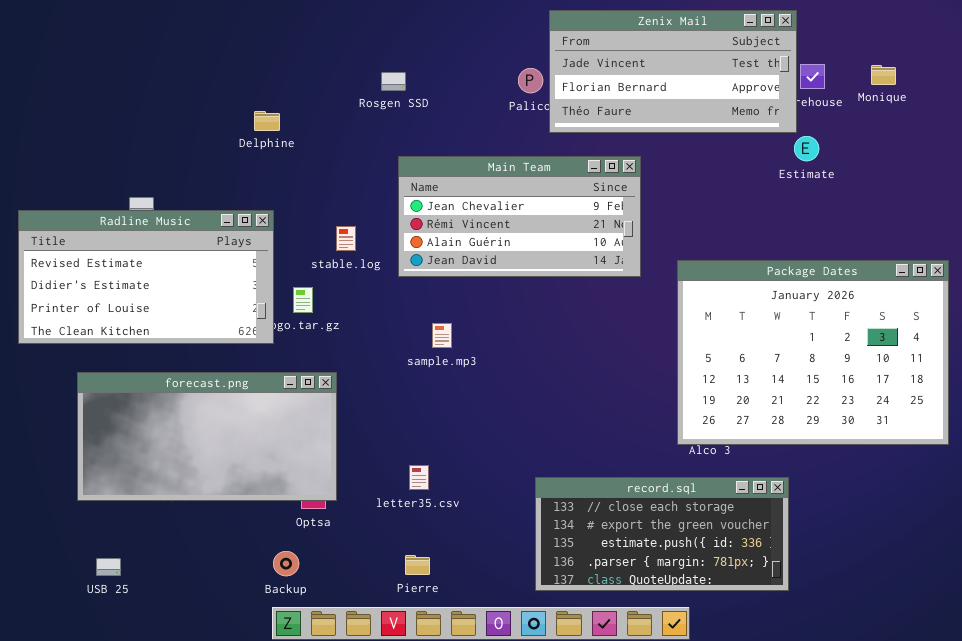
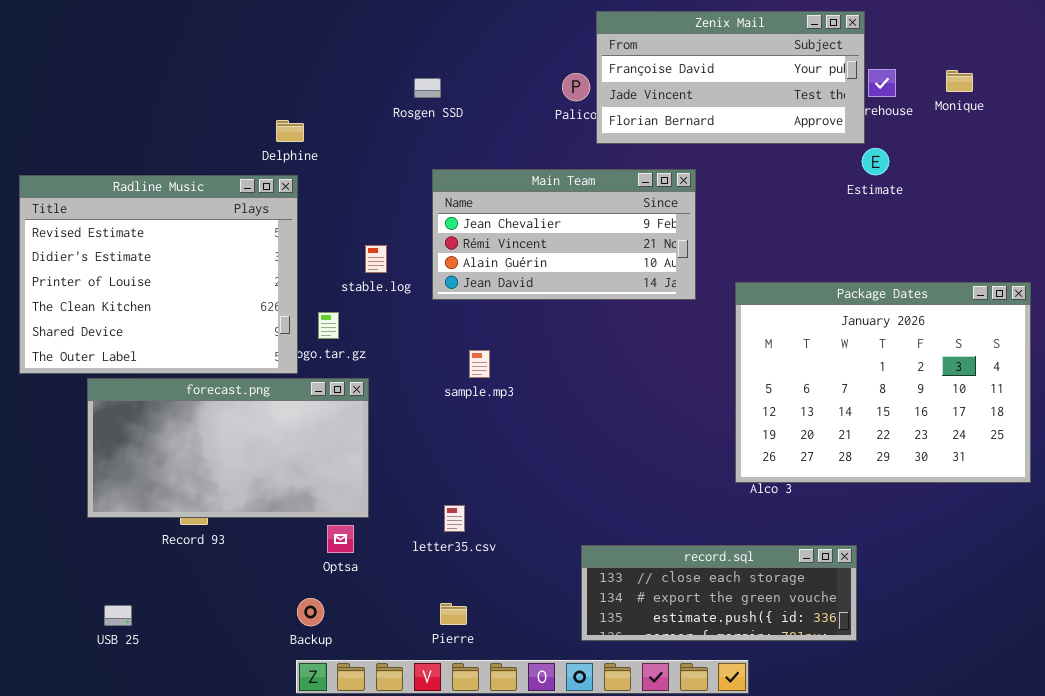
Zenix Mail: [549,10,797,133] -> [596,11,865,144], scrolled up 1 row
Radline Music: [18,210,274,344] -> [19,175,298,374], resized
forecast.png: [77,372,337,501] -> [87,378,369,518], moved
record.sql: [535,477,789,591] -> [581,545,857,641], resized

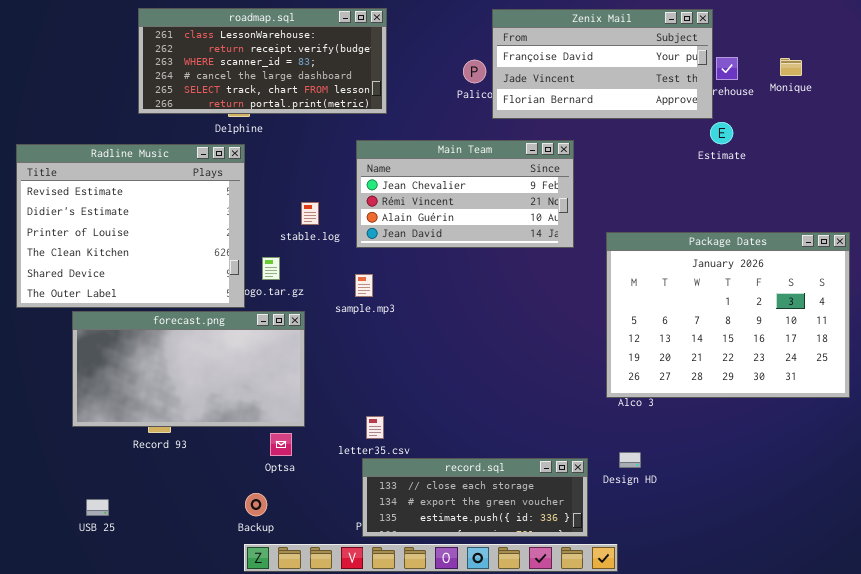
roadmap.sql: none -> [138,8,387,114], opened
sample.mp3: [469,350,490,378] -> [355,274,373,297], moved
record.sql: [581,545,857,641] -> [362,458,588,537], moved

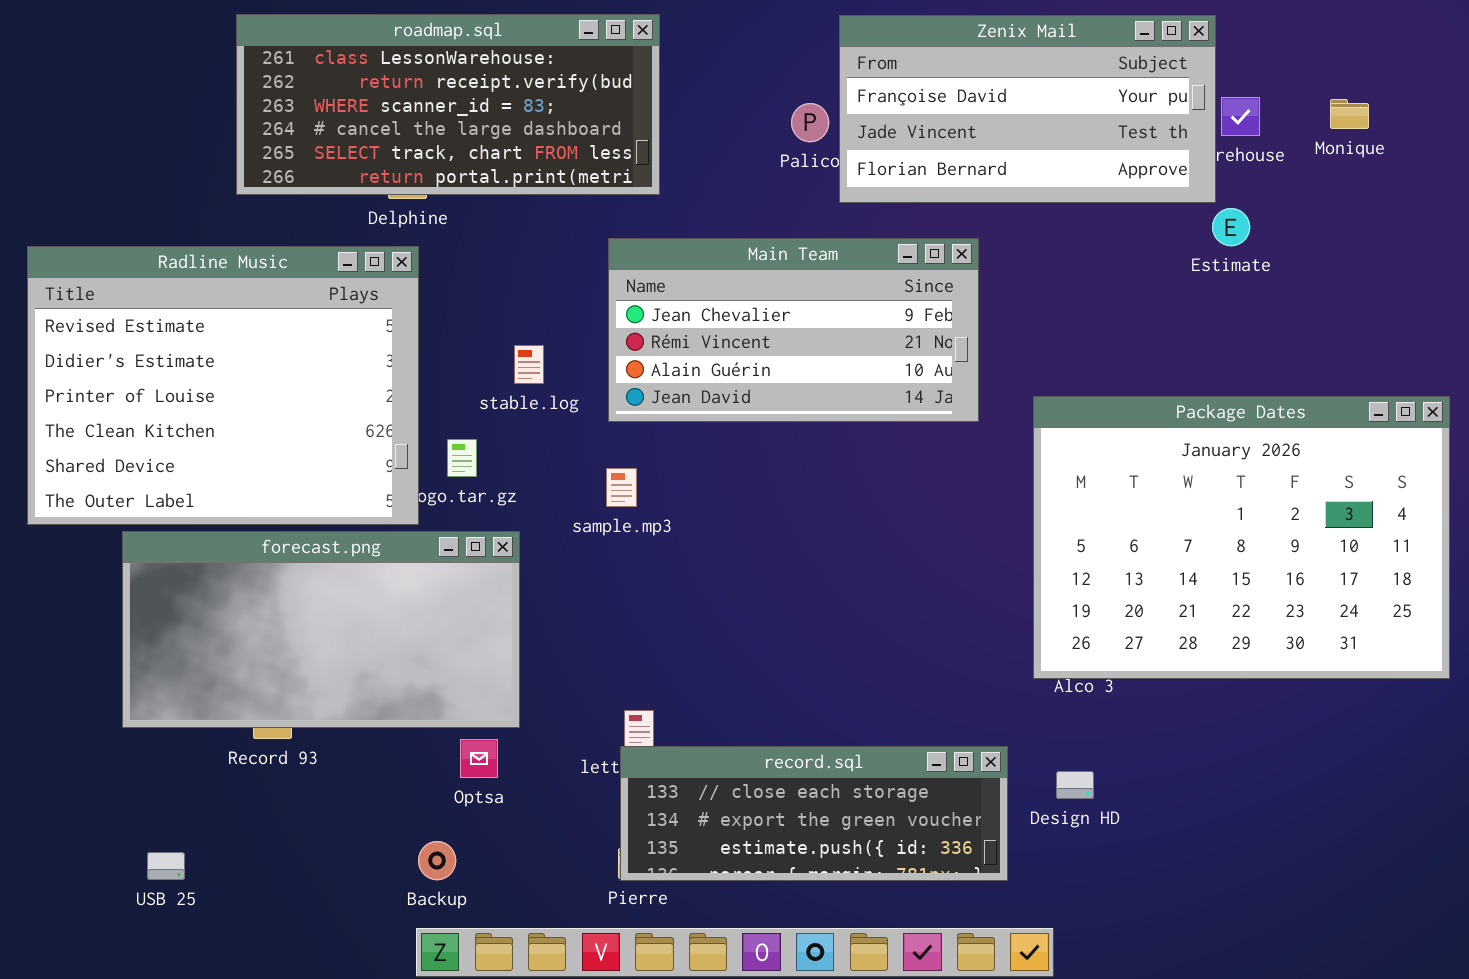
record.sql: [362,458,588,537] -> [620,746,1008,881], moved

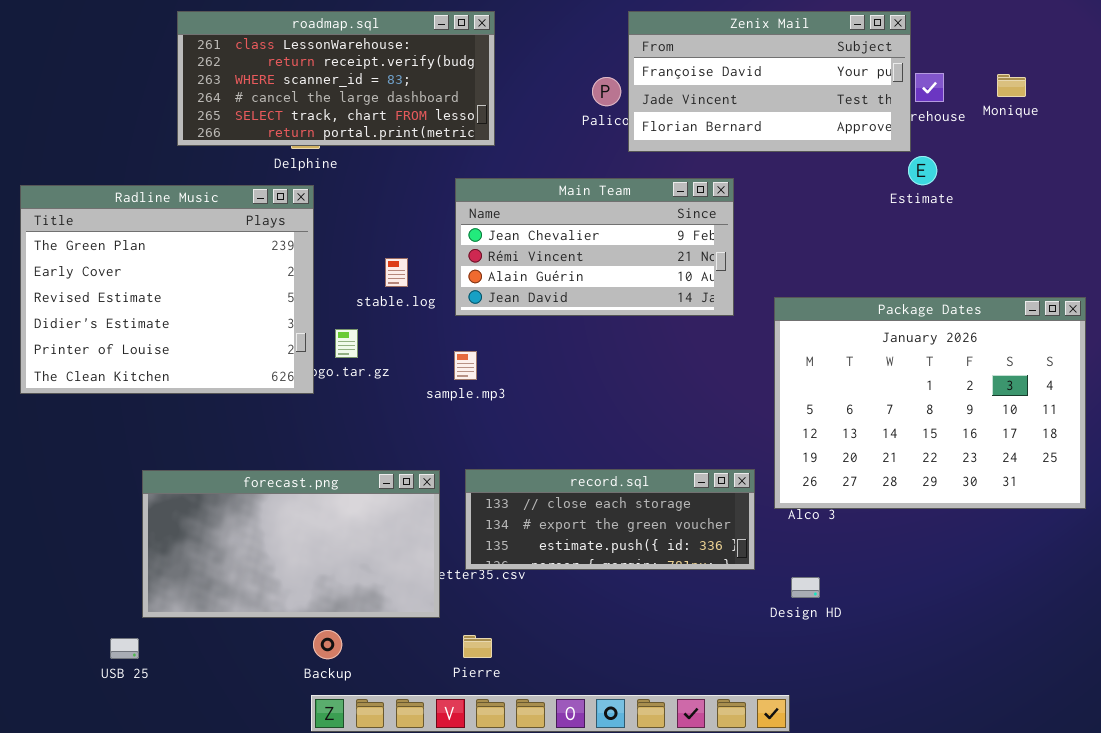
Radline Music: [27,246,419,525] -> [20,185,314,394], scrolled up 2 rows
forecast.png: [122,531,520,728] -> [142,470,440,618], moved
record.sql: [620,746,1008,881] -> [465,469,755,570], moved

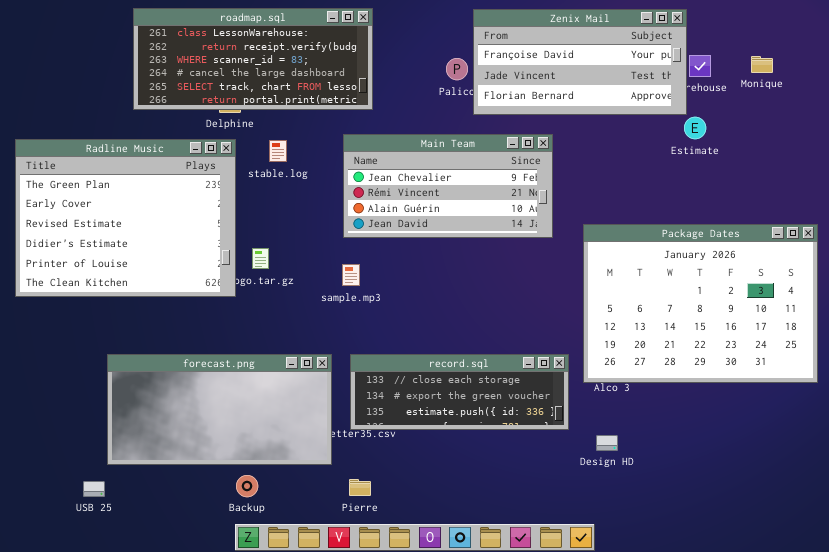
stable.log: [385,258,408,287] -> [269,140,287,162], moved

